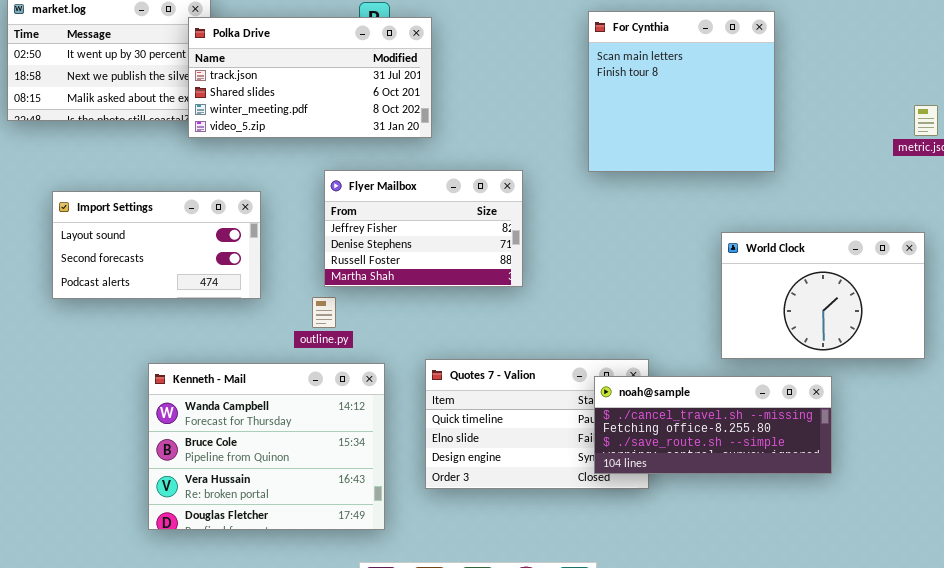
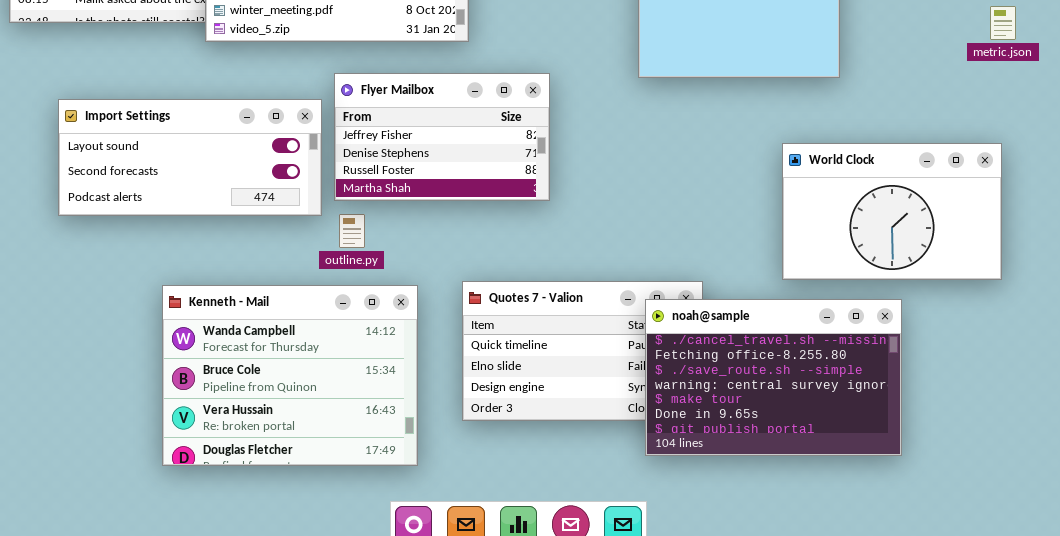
Flyer Mailbox: [324,170,523,287] -> [334,73,550,201], moved
Import Settings: [52,191,261,299] -> [58,99,322,216], resized
noah@sample: [594,376,832,474] -> [645,299,902,456], resized

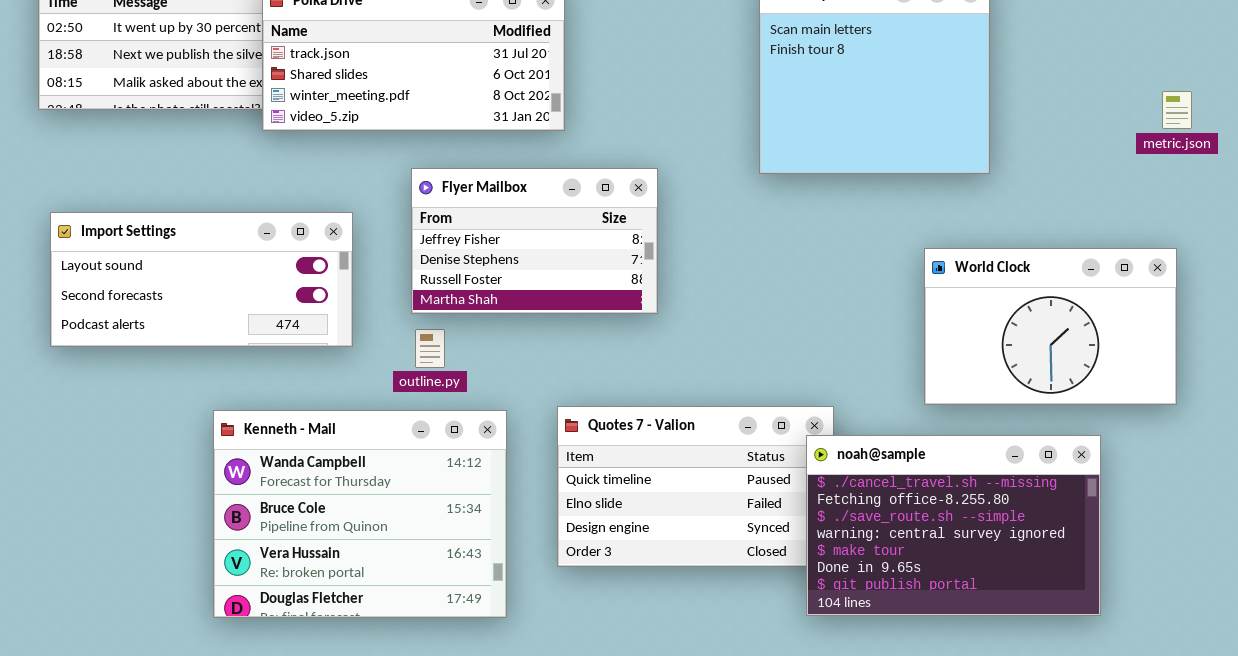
Import Settings: [58,99,322,216] -> [50,212,353,347], moved
noah@sample: [645,299,902,456] -> [806,435,1101,616], moved

